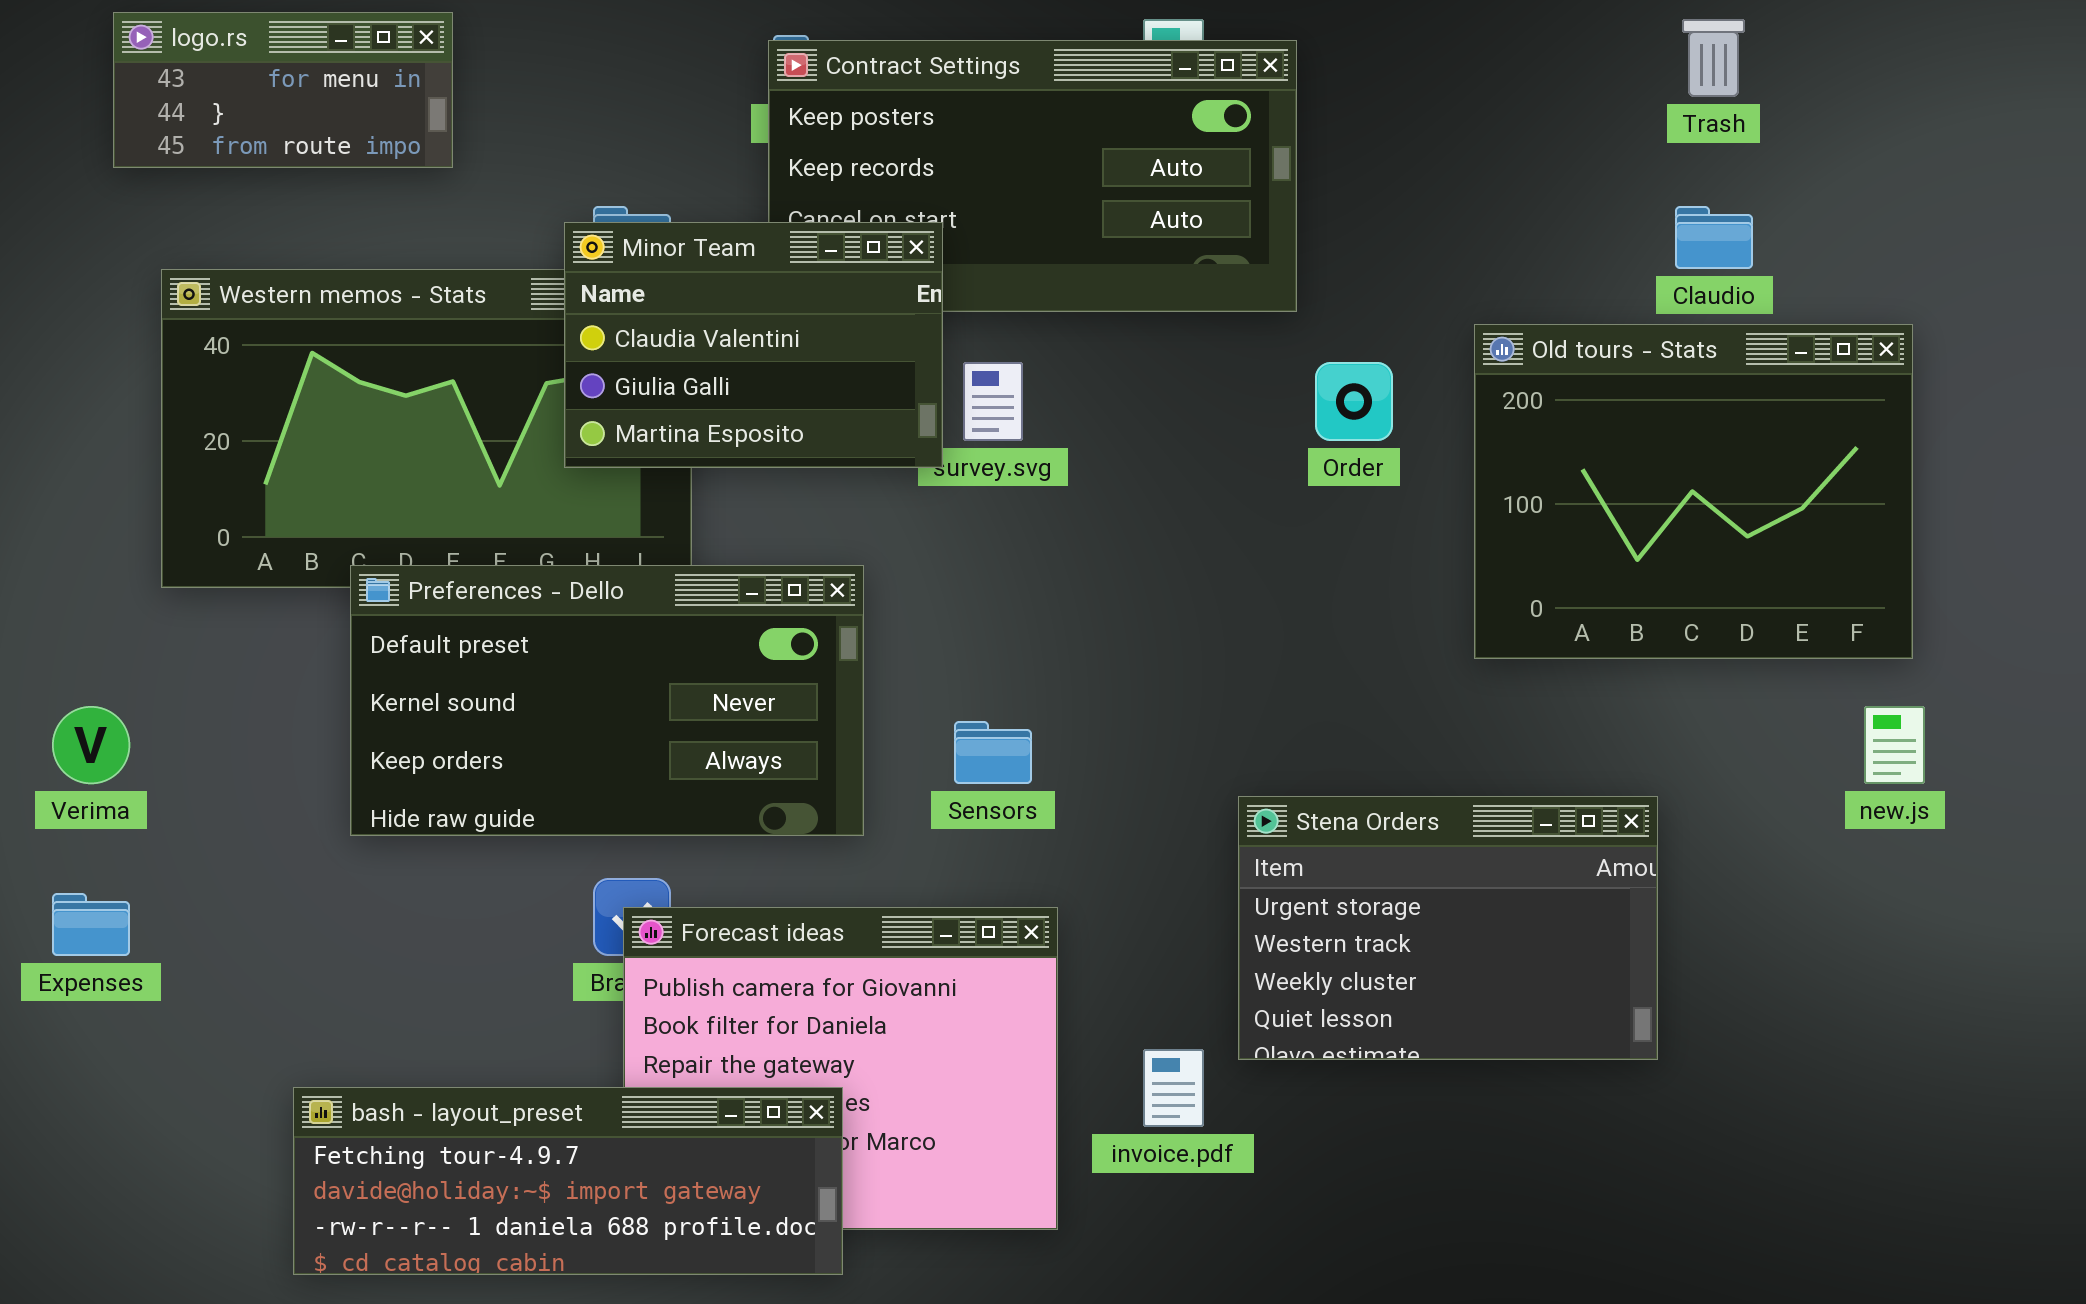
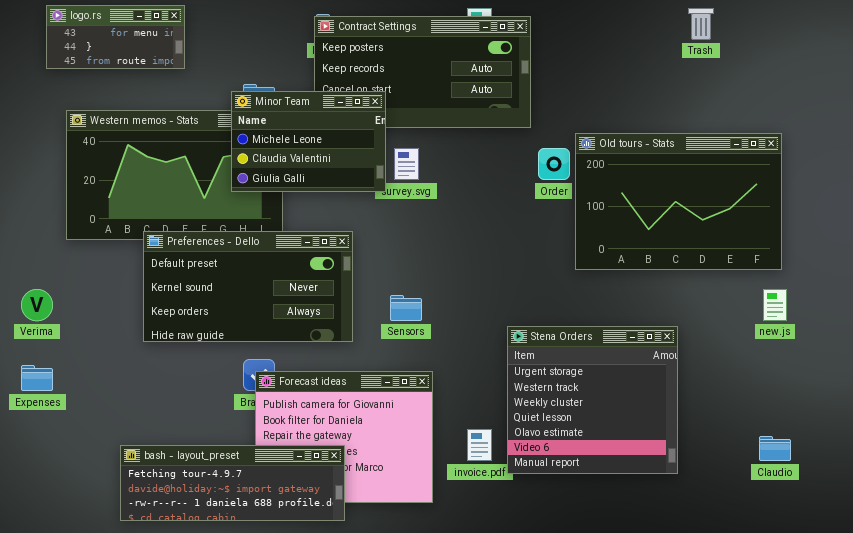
Claudio: [1675,206,1753,269] -> [759,436,791,461], moved
Minor Team: [564,222,943,468] -> [231,91,386,192], scrolled up 1 row
Old tours - Stats: [1474,324,1913,659] -> [575,133,782,270], resized
Stena Orders: [1238,796,1658,1060] -> [507,326,678,474], resized

